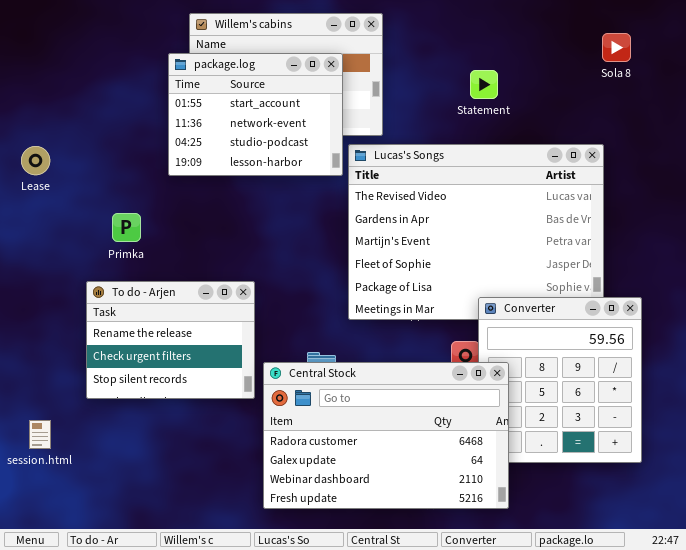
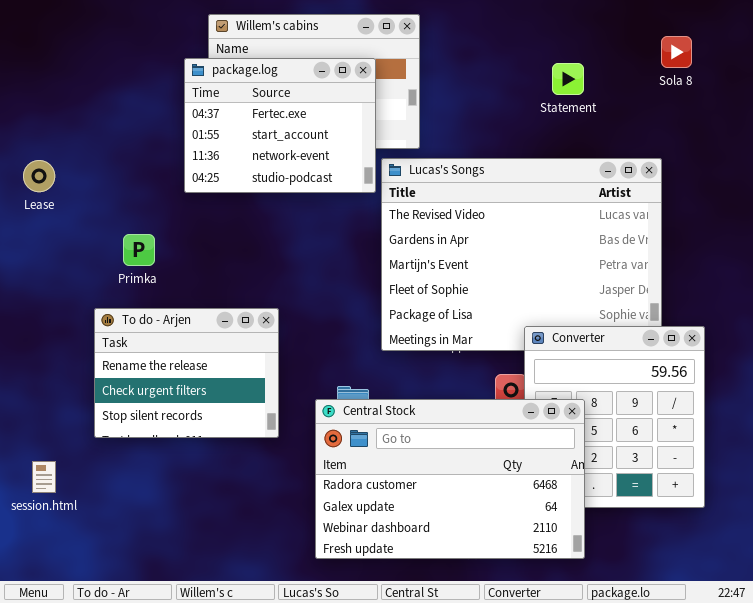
package.log: [168,53,343,176] -> [184,58,376,193], scrolled up 1 row
Statement: [470,70,498,99] -> [552,63,584,95], moved
Central Stock: [263,362,509,509] -> [315,399,585,559], moved

